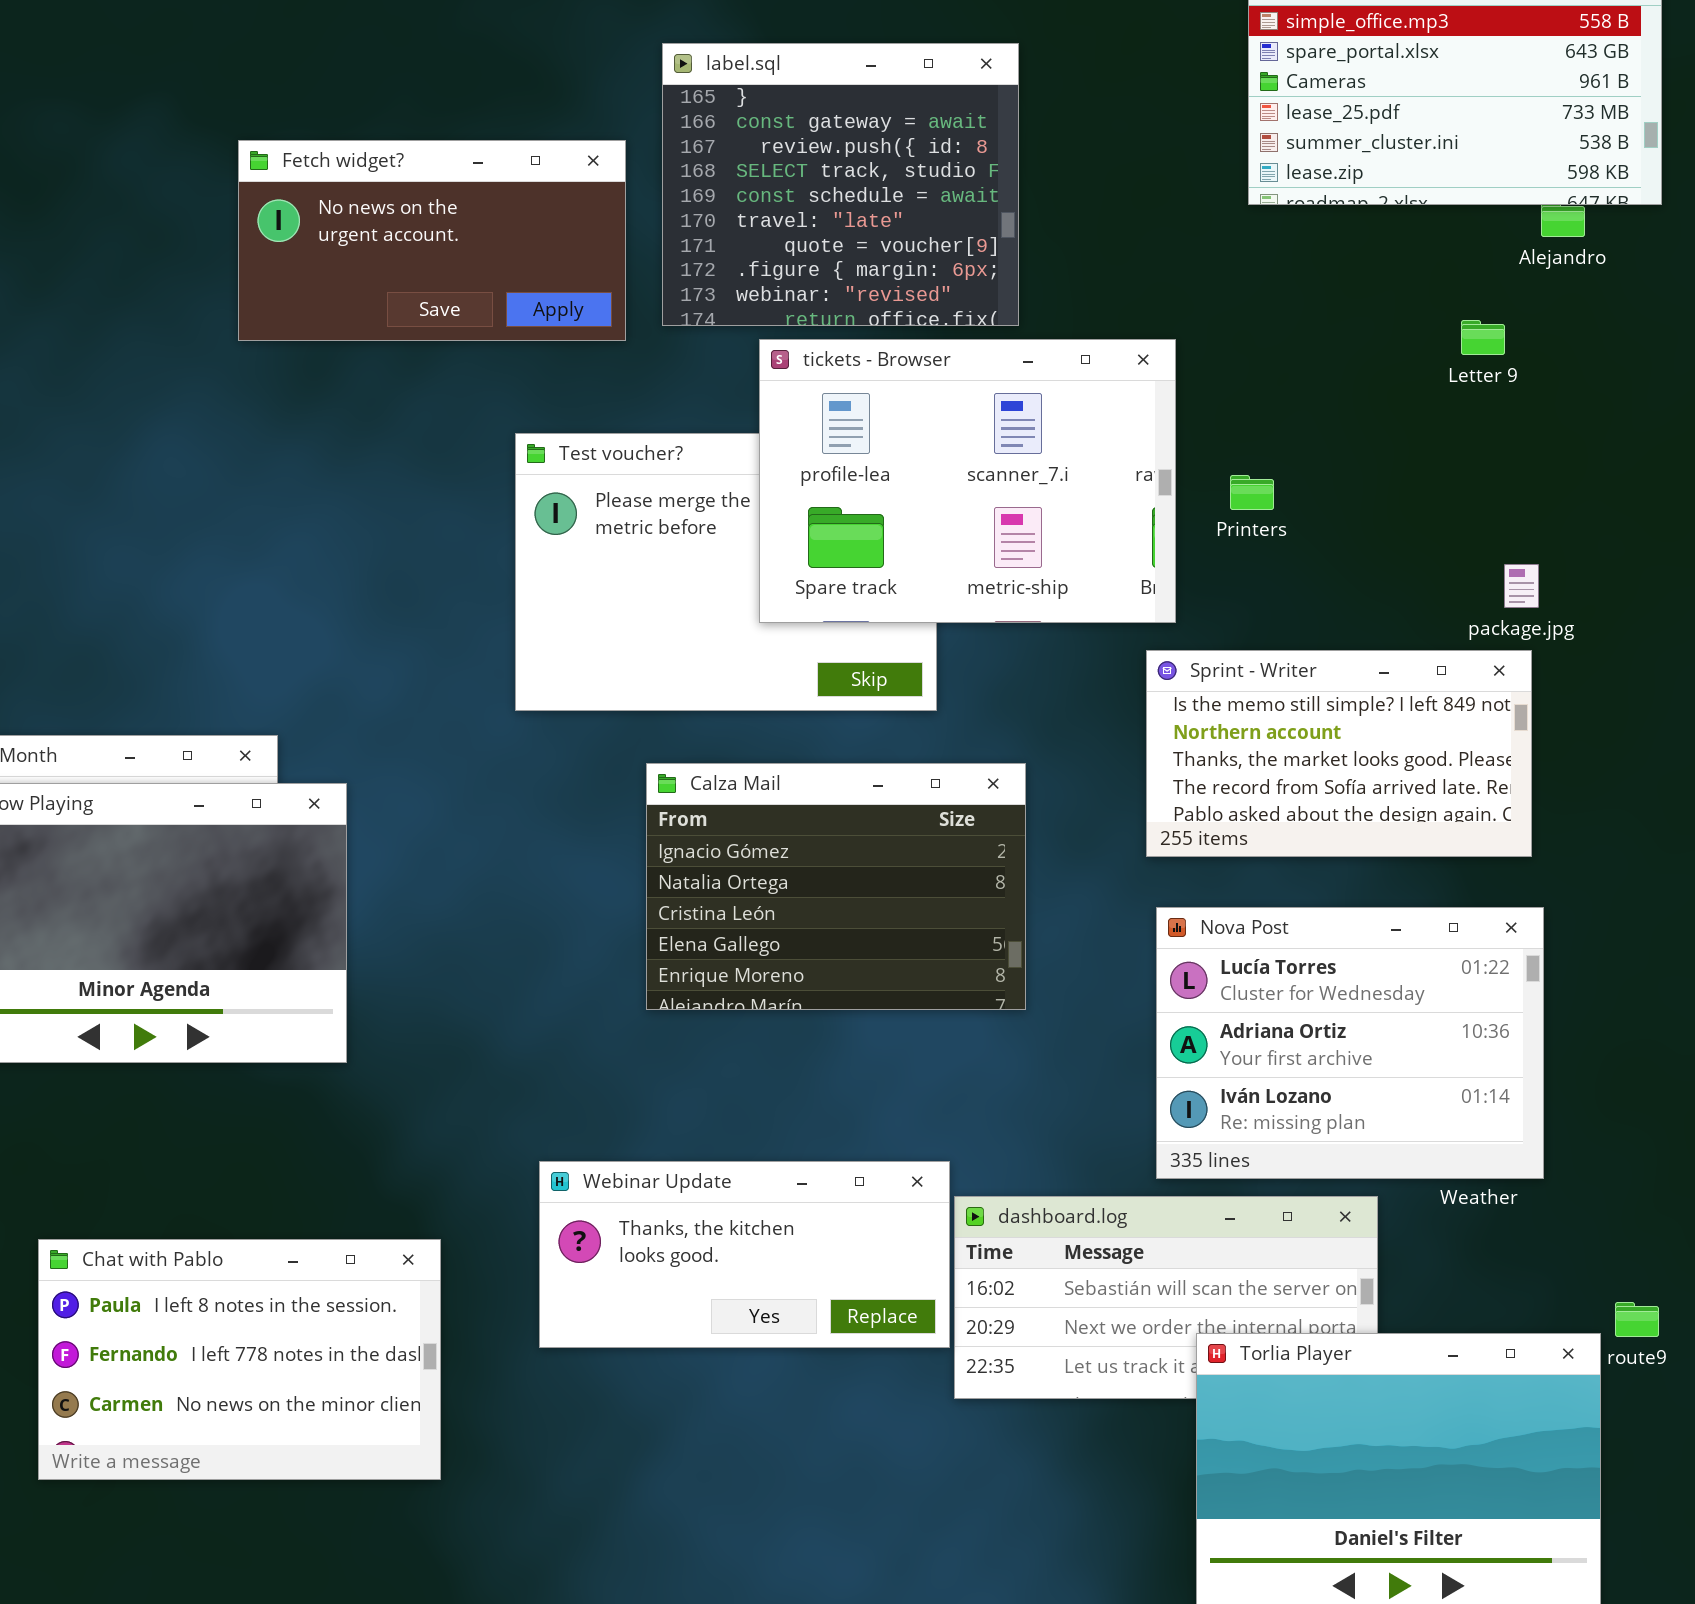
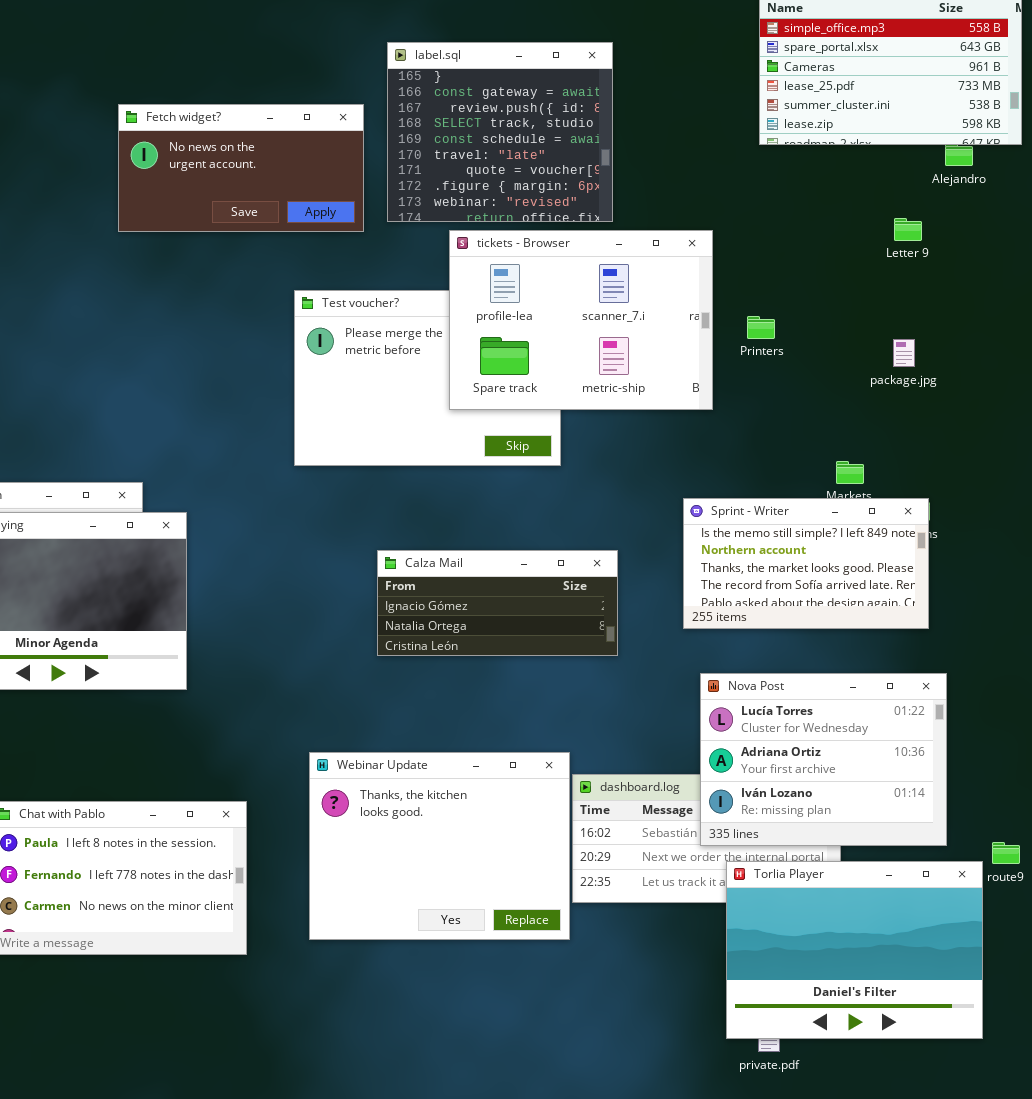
package.jpg: [1504,564,1539,608] -> [893,339,915,367], moved
Sprint - Writer: [1146,650,1532,857] -> [683,498,929,629], moved
Calza Mail: [646,763,1026,1010] -> [377,550,618,656], resized
Nova Post: [1156,907,1544,1179] -> [700,673,947,846], moved
Webinar Update: [539,1161,950,1348] -> [309,752,570,940], resized

